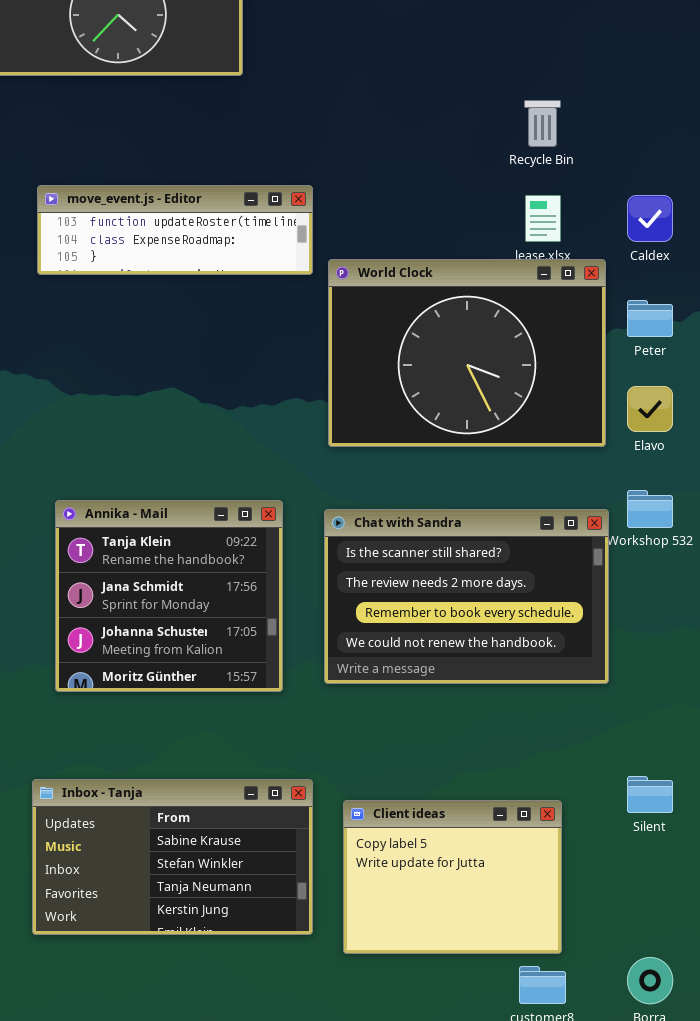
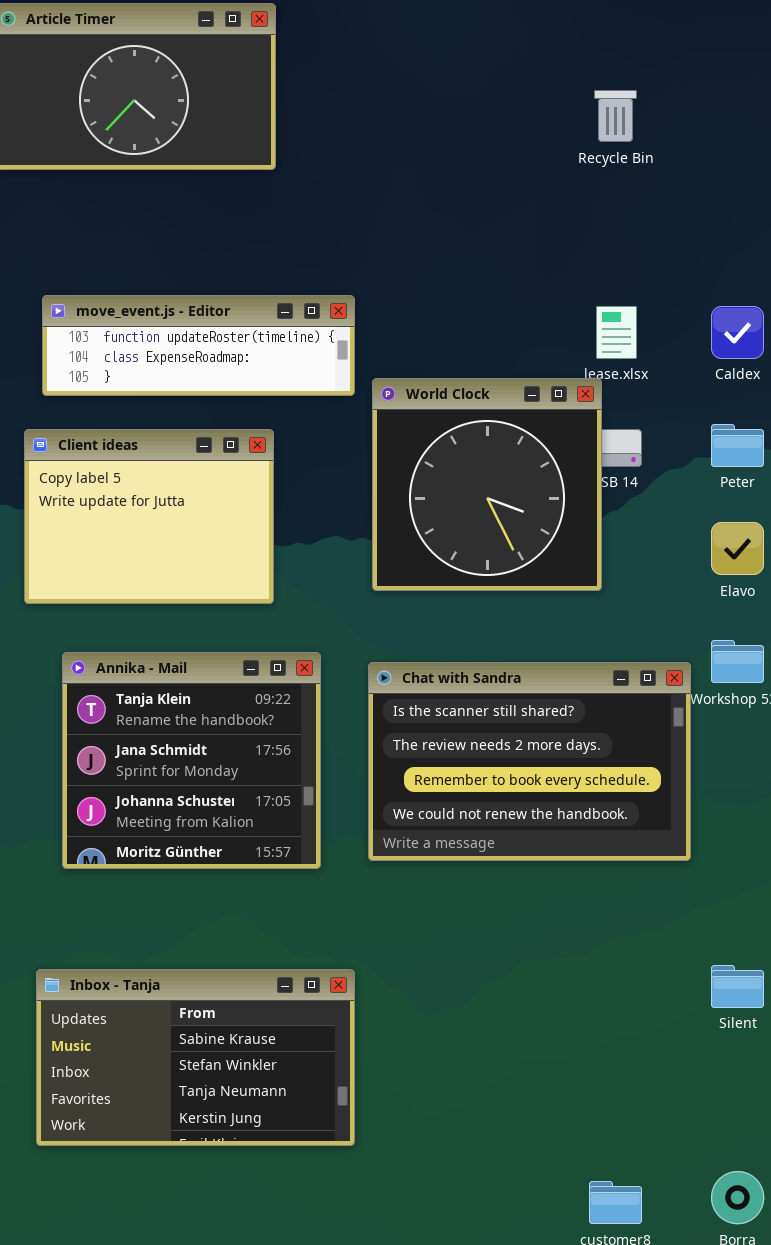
Recycle Bin: [524,100,561,147] -> [594,90,637,142], moved
World Clock: [328,259,606,447] -> [372,378,602,591], resized
Client ideas: [343,800,562,954] -> [24,429,274,604], moved

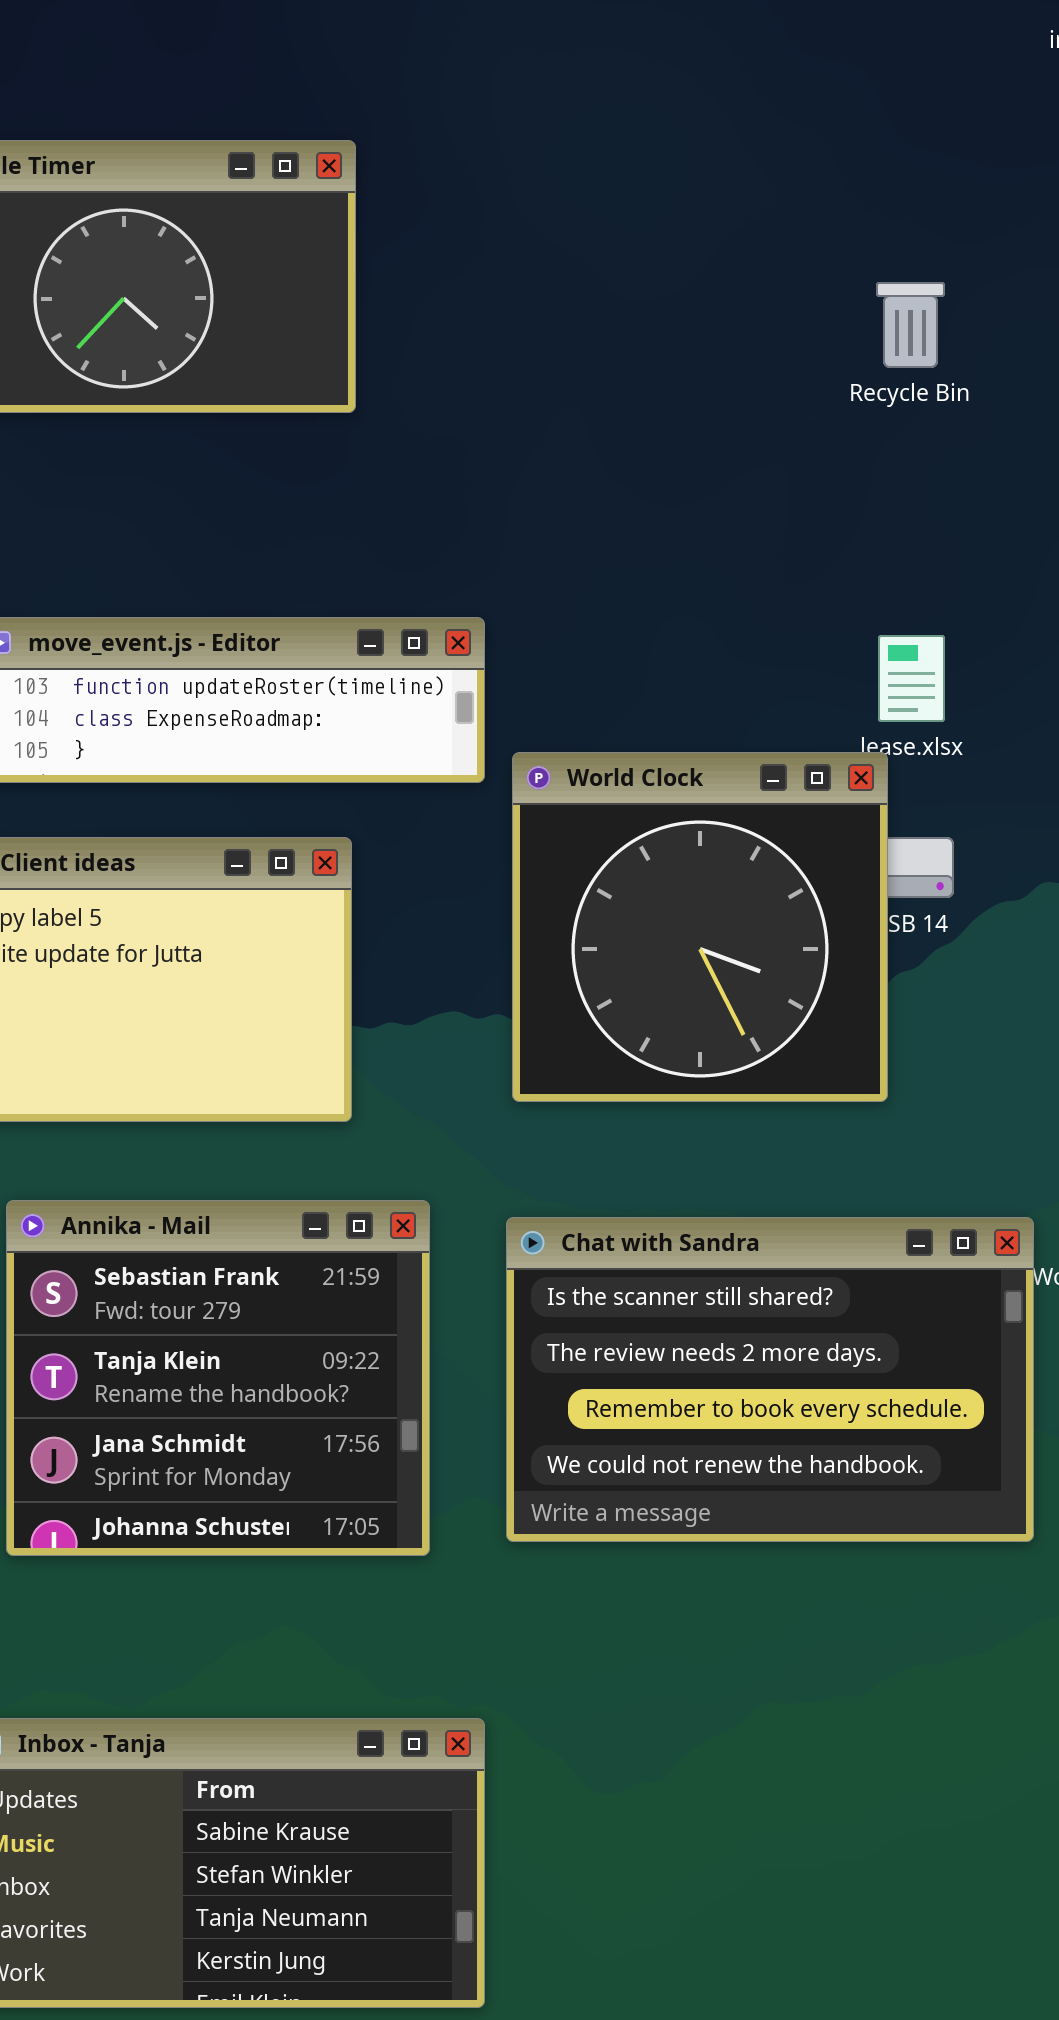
Annika - Mail: [62,652,321,869] -> [6,1200,430,1556], scrolled up 1 row

